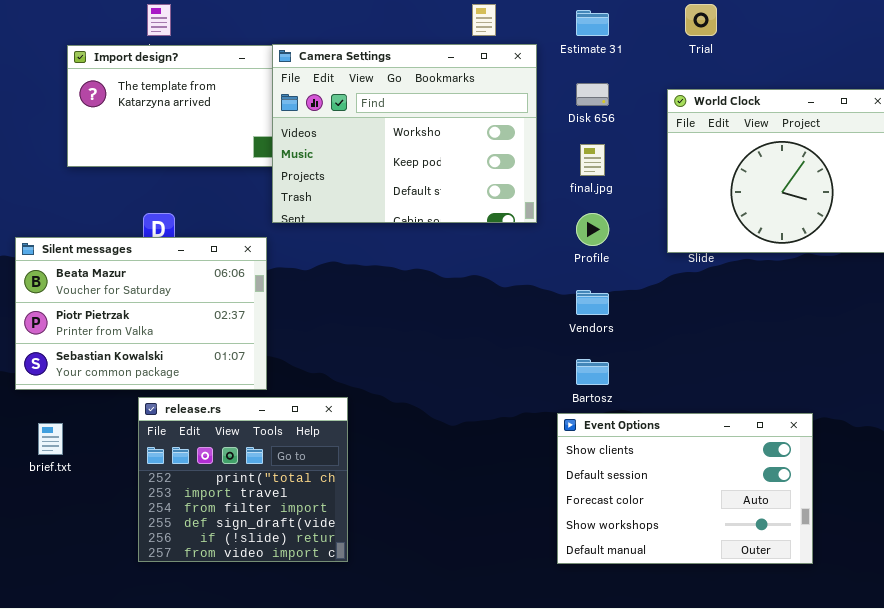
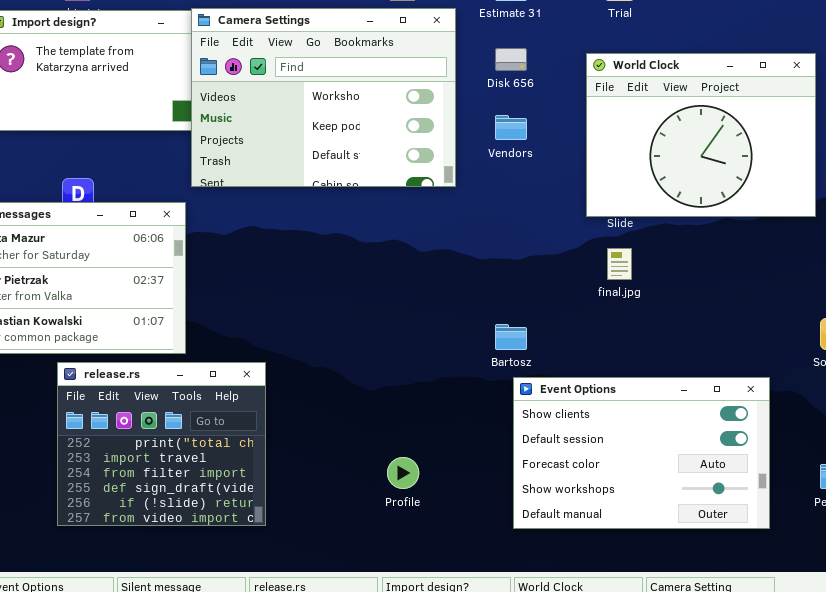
final.jpg: [580,144,605,176] -> [607,248,632,280], moved
Profile: [576,213,609,246] -> [387,457,419,489], moved
Vendors: [576,290,609,315] -> [495,115,527,140], moved
Event Options: [557,413,813,564] -> [513,377,770,529], moved

